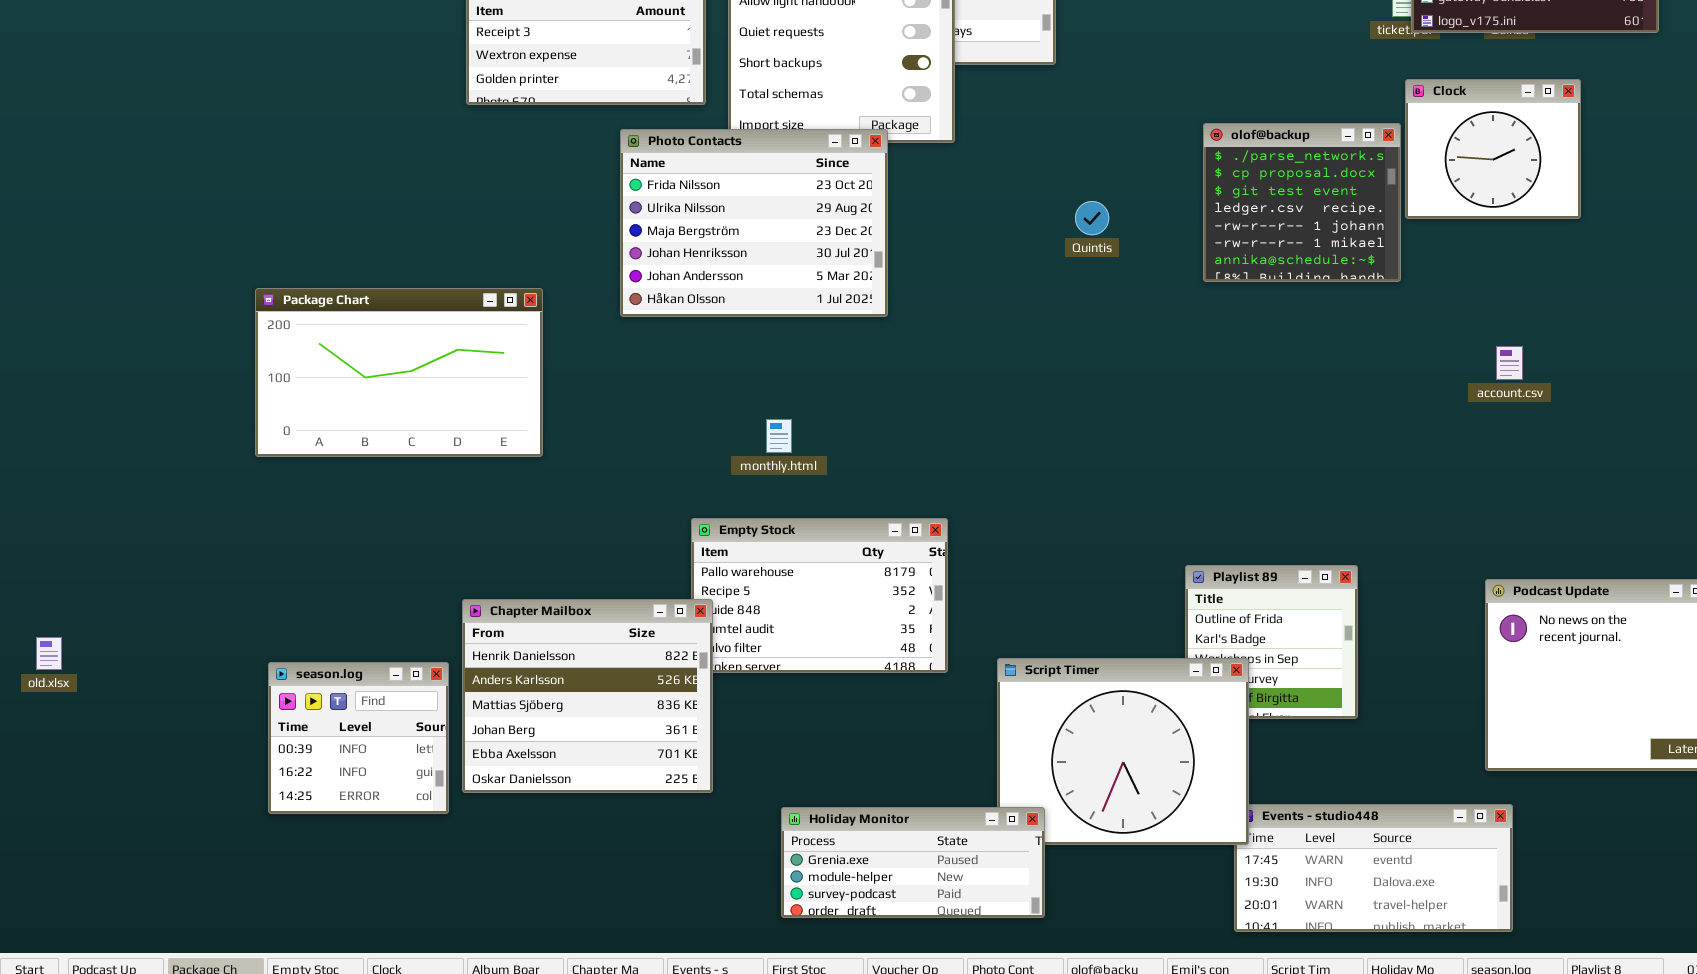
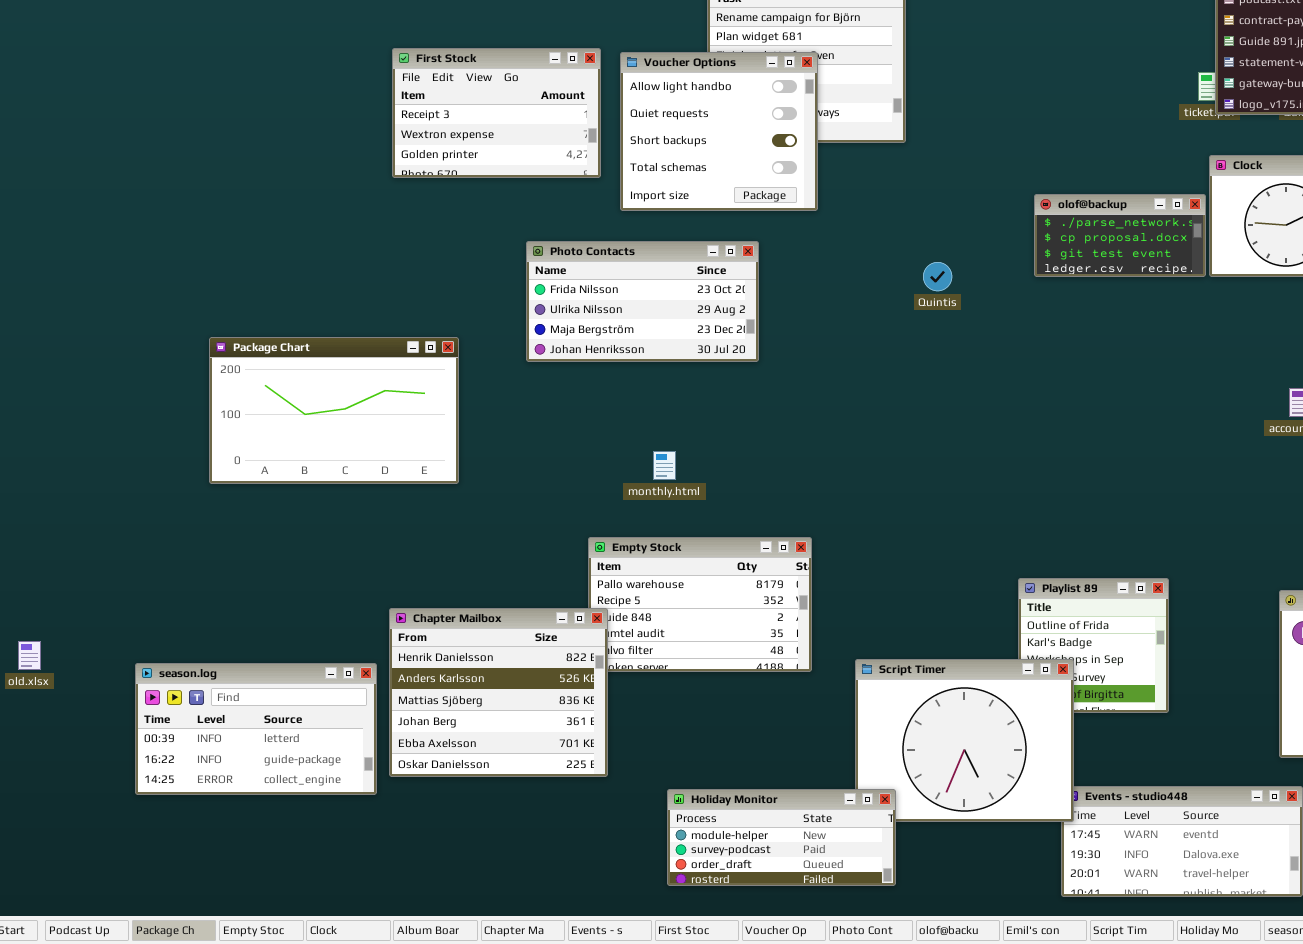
olof@backup: [1203,123,1401,282] -> [1034,194,1206,277], resized
Photo Contacts: [620,129,888,317] -> [526,241,759,362], resized
season.log: [268,662,449,814] -> [135,663,377,795], resized
Holiday Monitor: [781,807,1045,918] -> [667,789,896,886], scrolled down 1 row

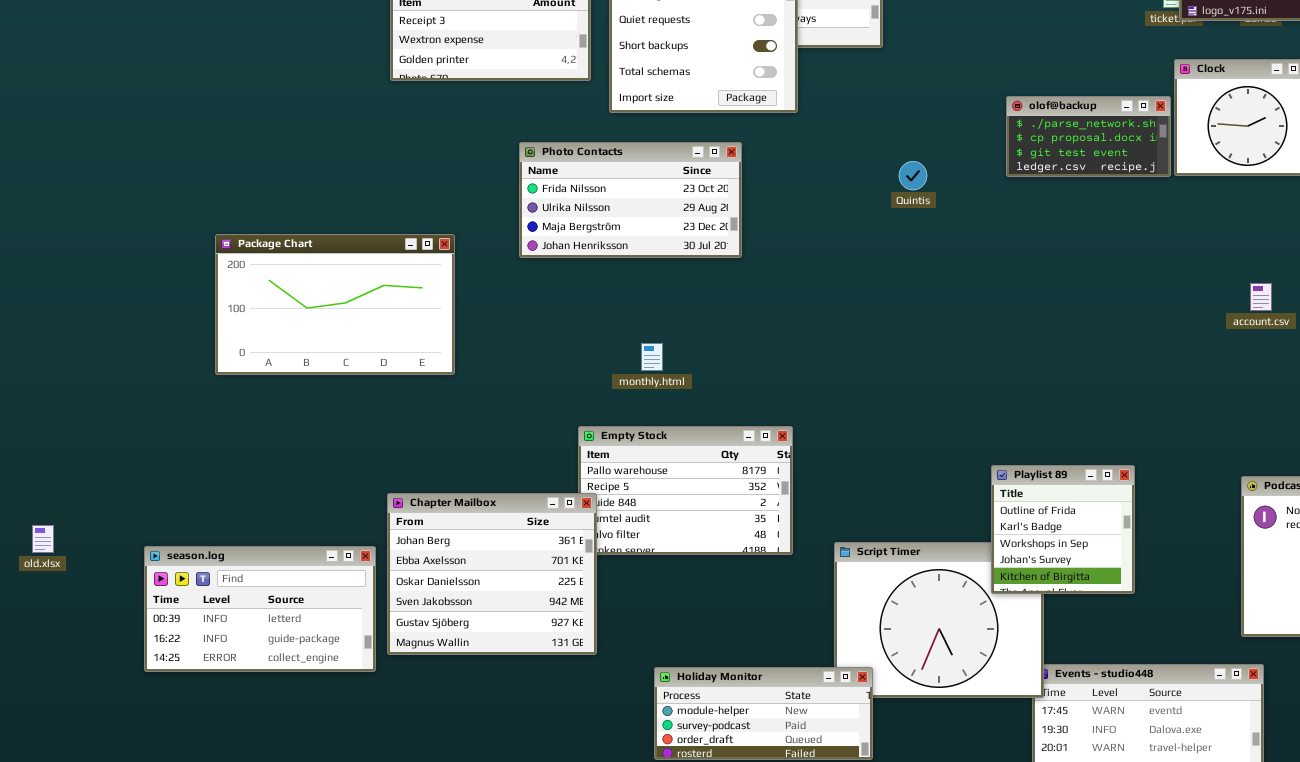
Playlist 89: [1018,578,1169,713] -> [991,465,1135,594], raised
Chapter Mailbox: [389,608,608,777] -> [387,493,597,655], scrolled down 3 rows

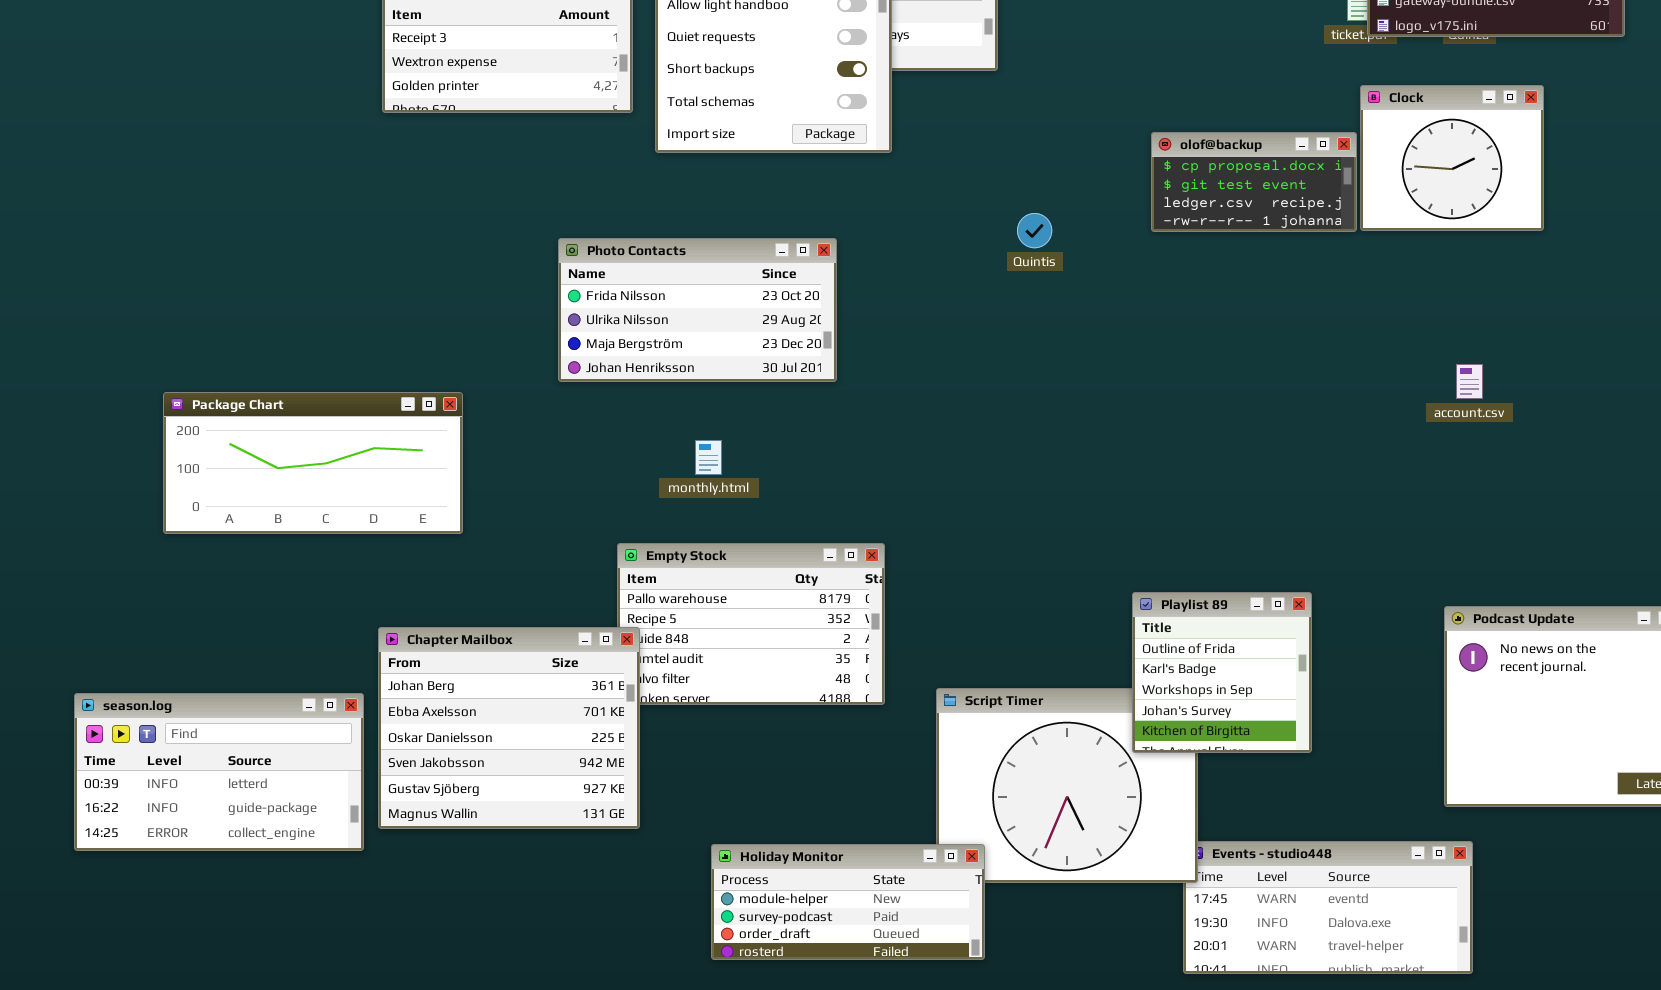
olof@backup: [1006,96,1171,177] -> [1151,132,1357,232], scrolled down 1 row
Photo Contacts: [519,142,742,258] -> [558,238,837,382], moved
Package Chart: [215,234,455,375] -> [163,392,463,534], moved, resized

